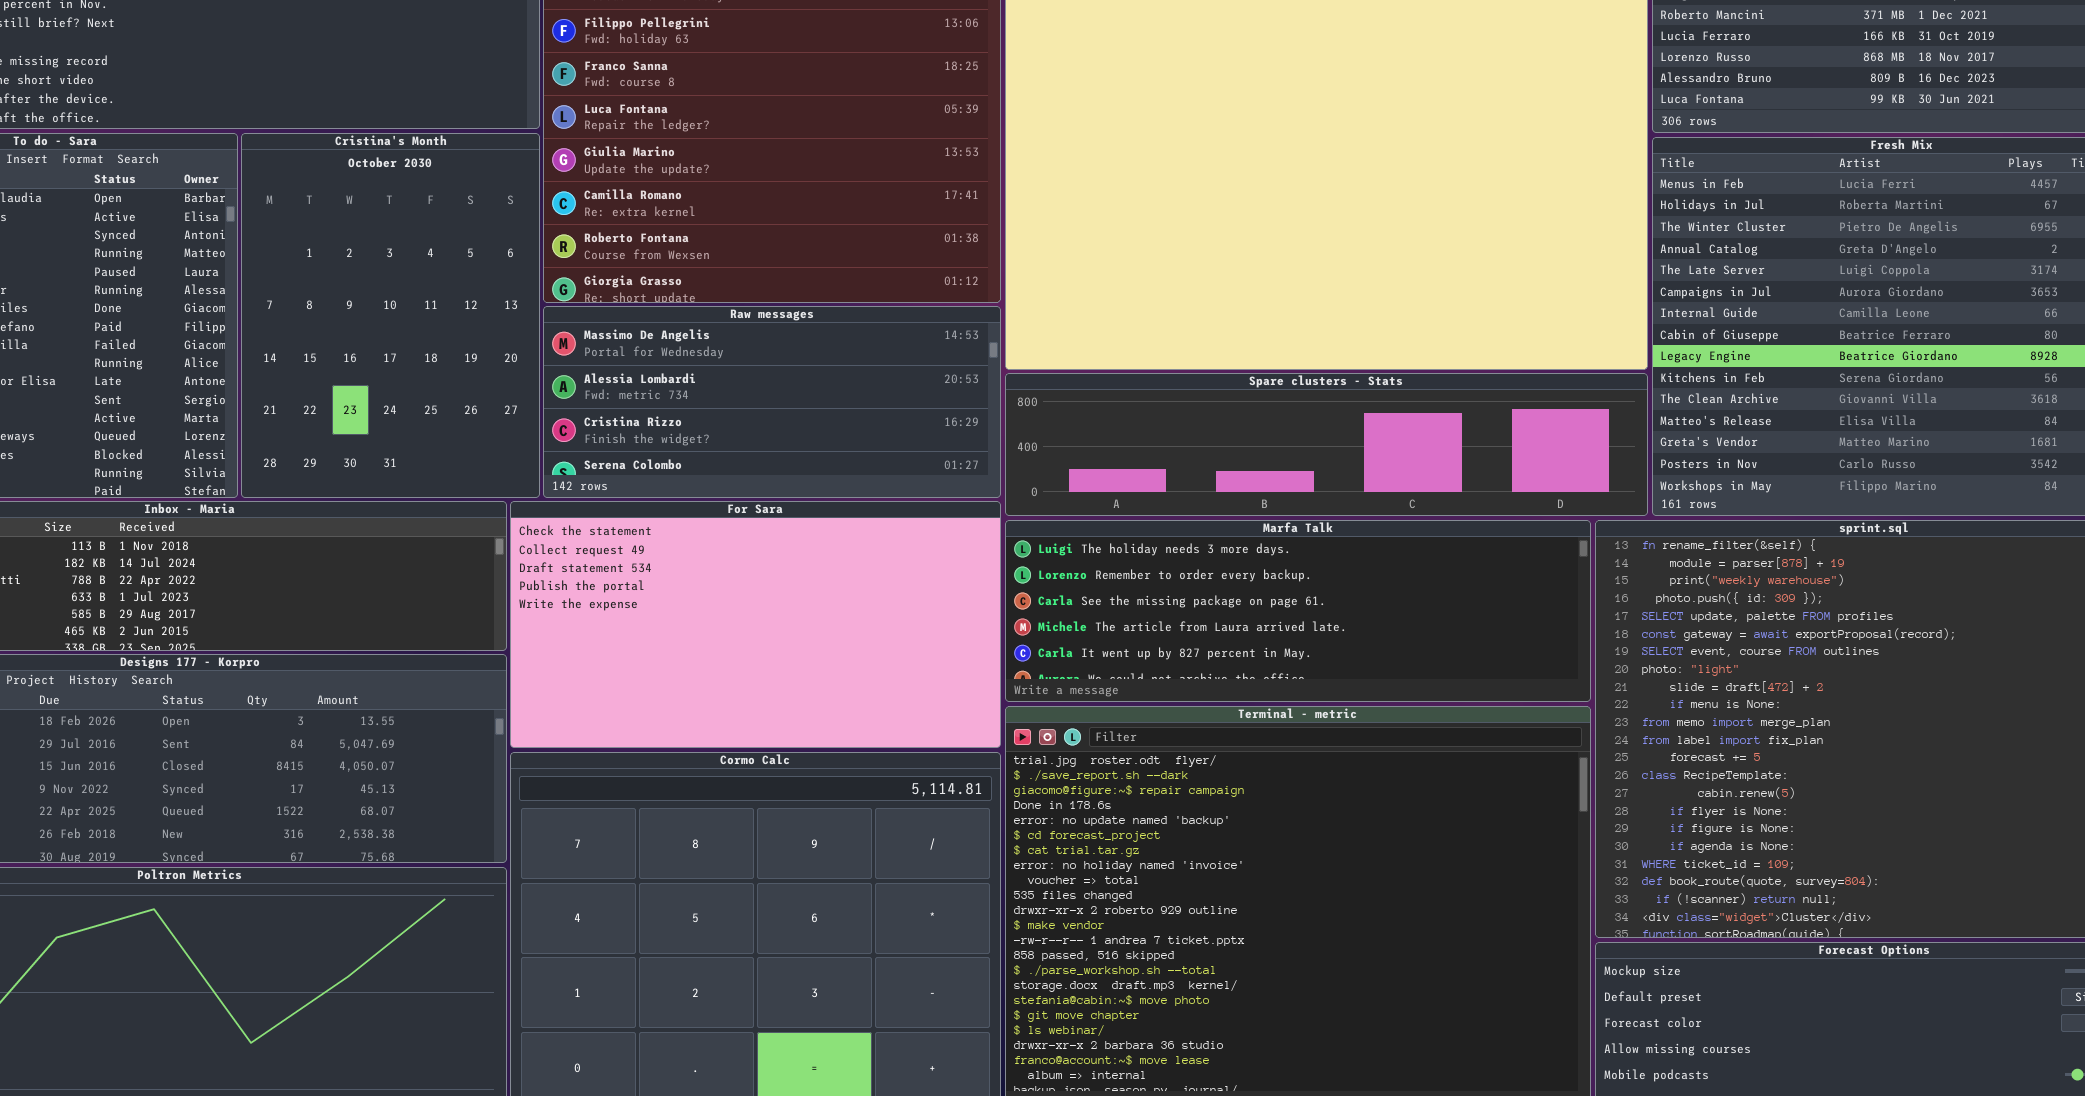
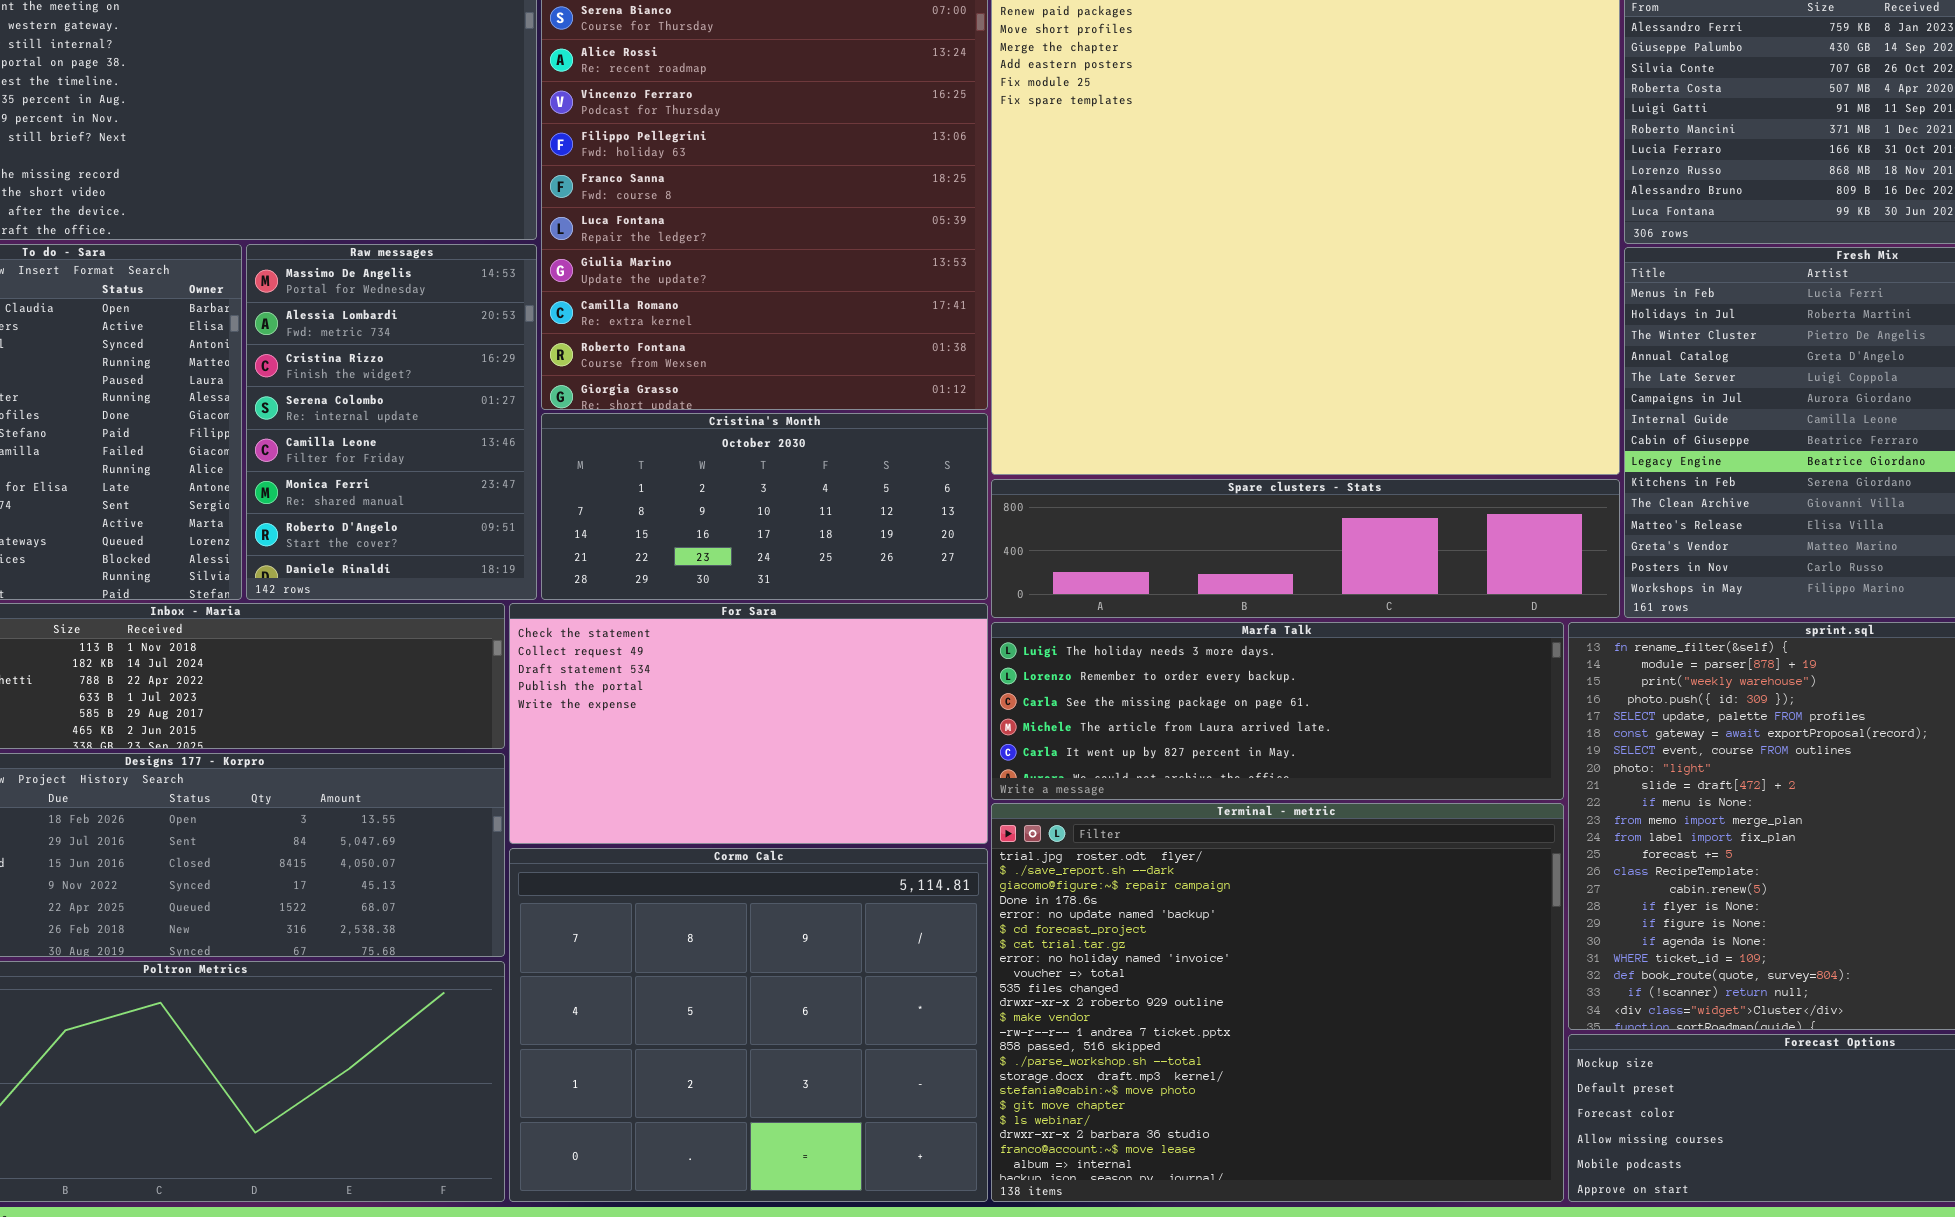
Cristina's Month: [241,133,540,498] -> [541,413,988,600], moved, resized
Raw messages: [543,306,1001,498] -> [246,244,537,600], moved, resized

